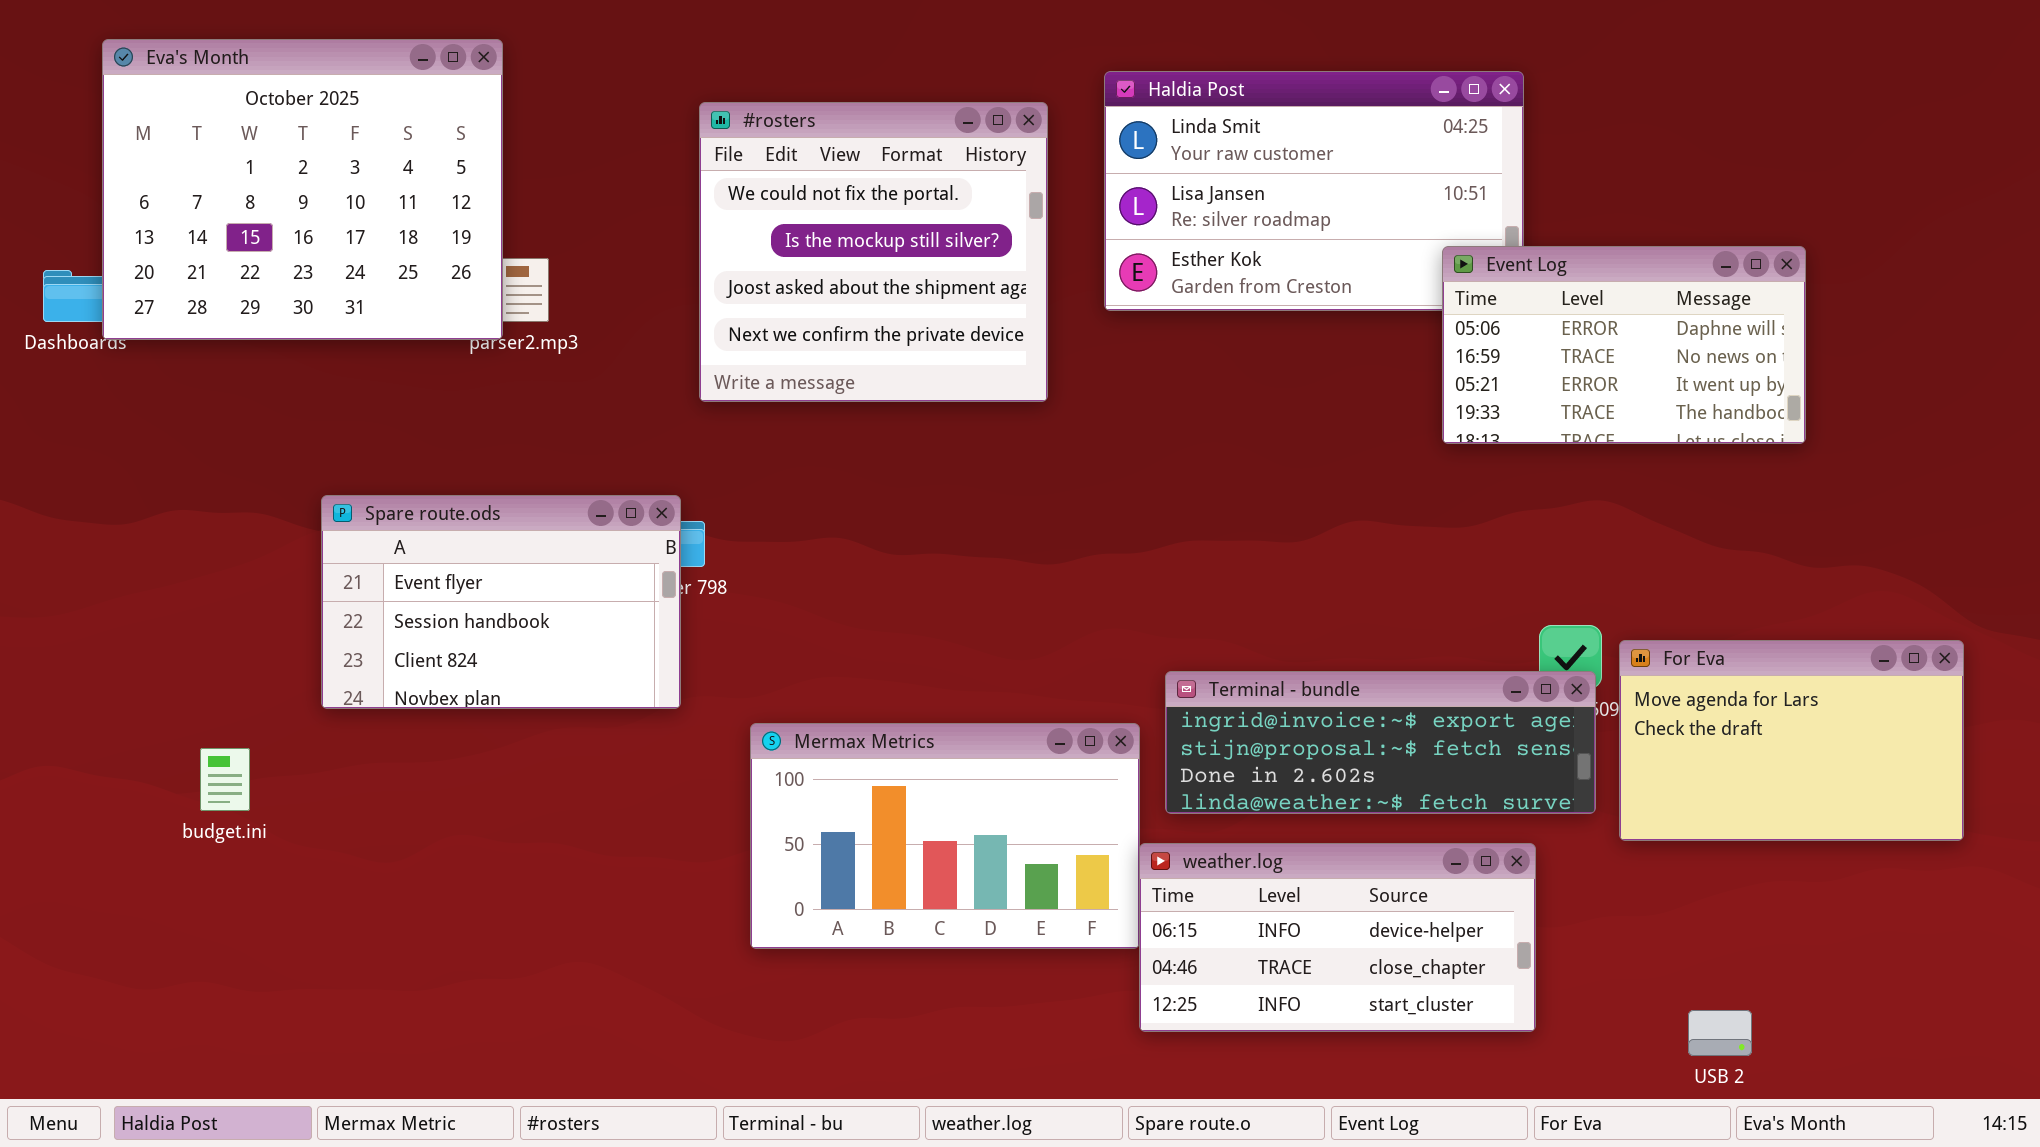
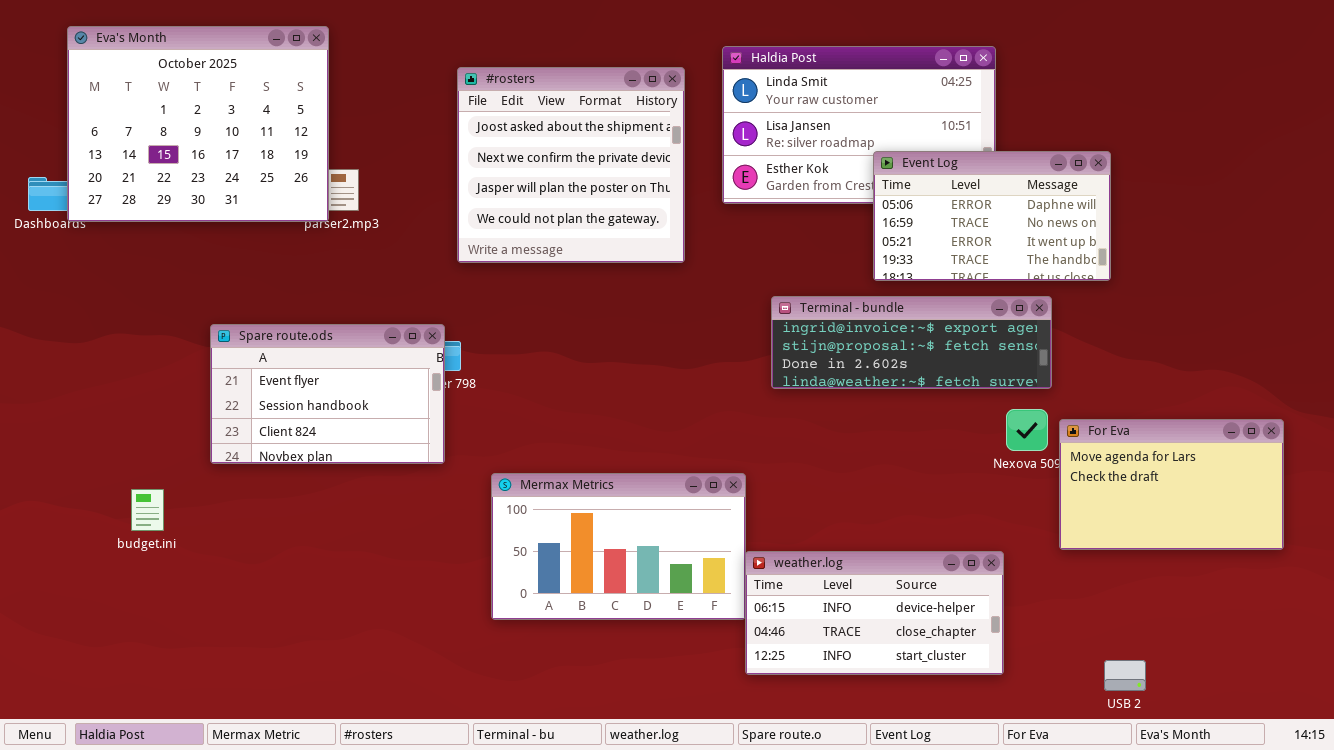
#rosters: [699,102,1048,402] -> [457,67,685,263], scrolled down 2 rows
Event Log: [1442,246,1806,444] -> [873,151,1111,281], moved
Terminal - bundle: [1165,671,1596,814] -> [771,296,1052,389], moved

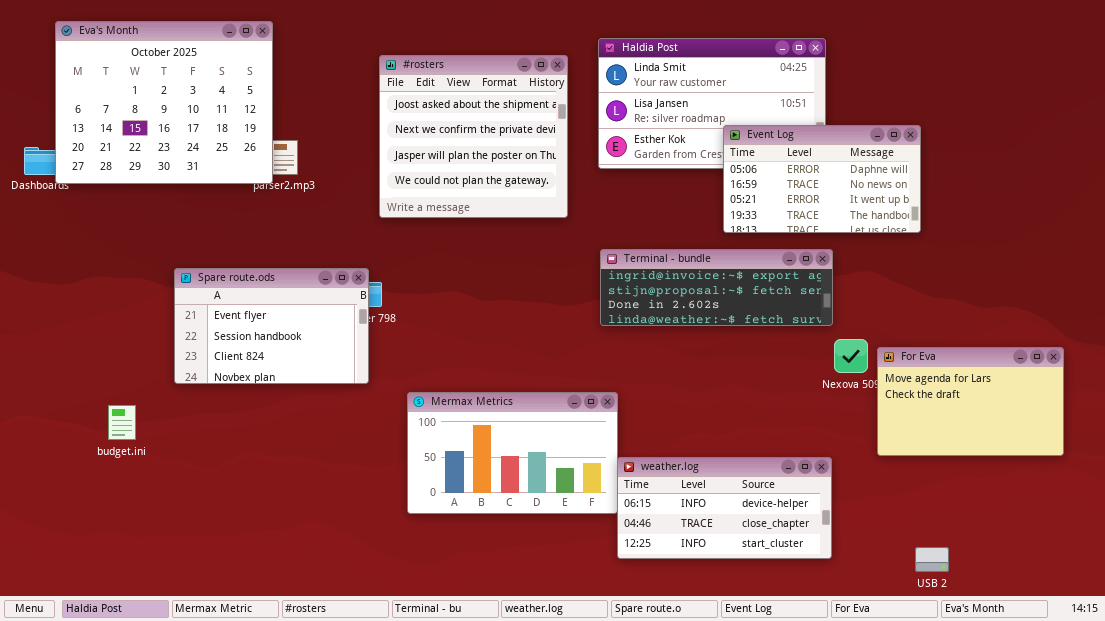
Terminal - bundle: [771,296,1052,389] -> [600,249,833,326], moved

